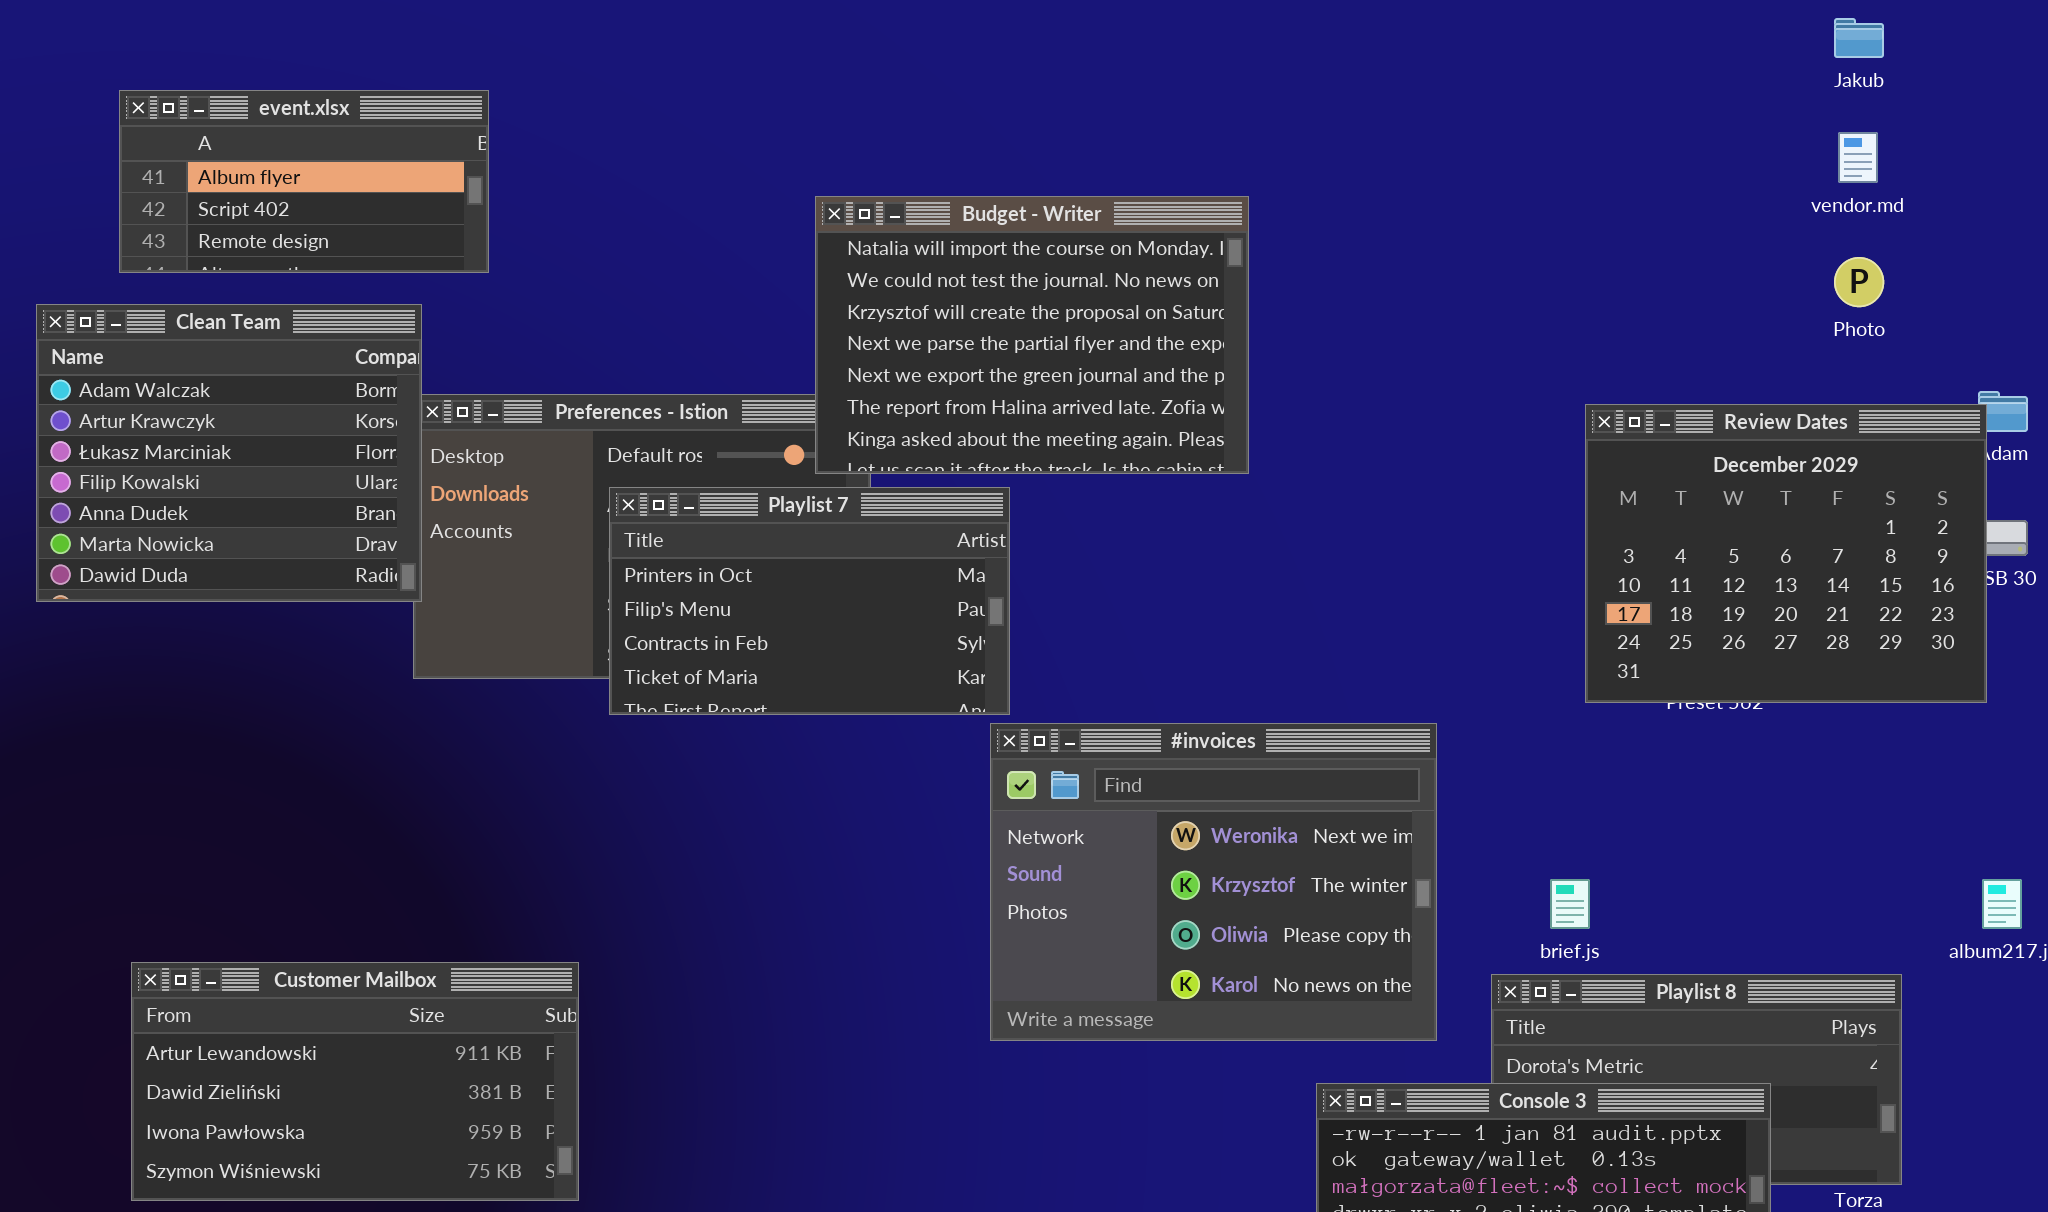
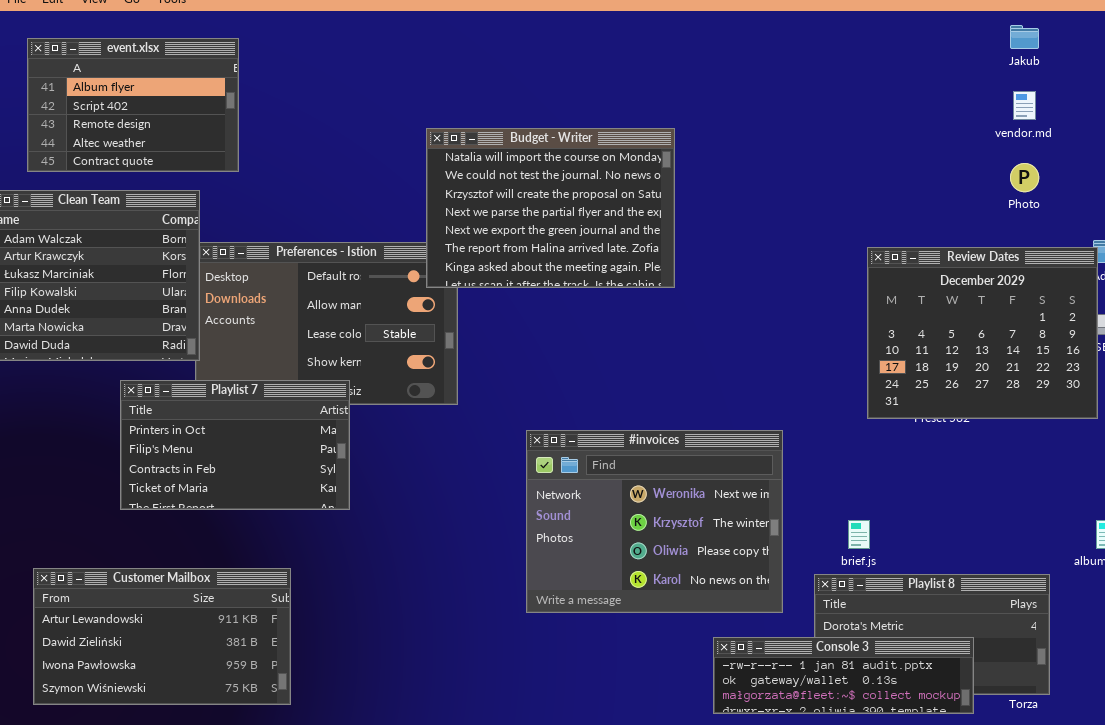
event.xlsx: [119,90,489,273] -> [27,38,239,172], resized
Playlist 7: [609,487,1010,715] -> [120,380,350,510], moved

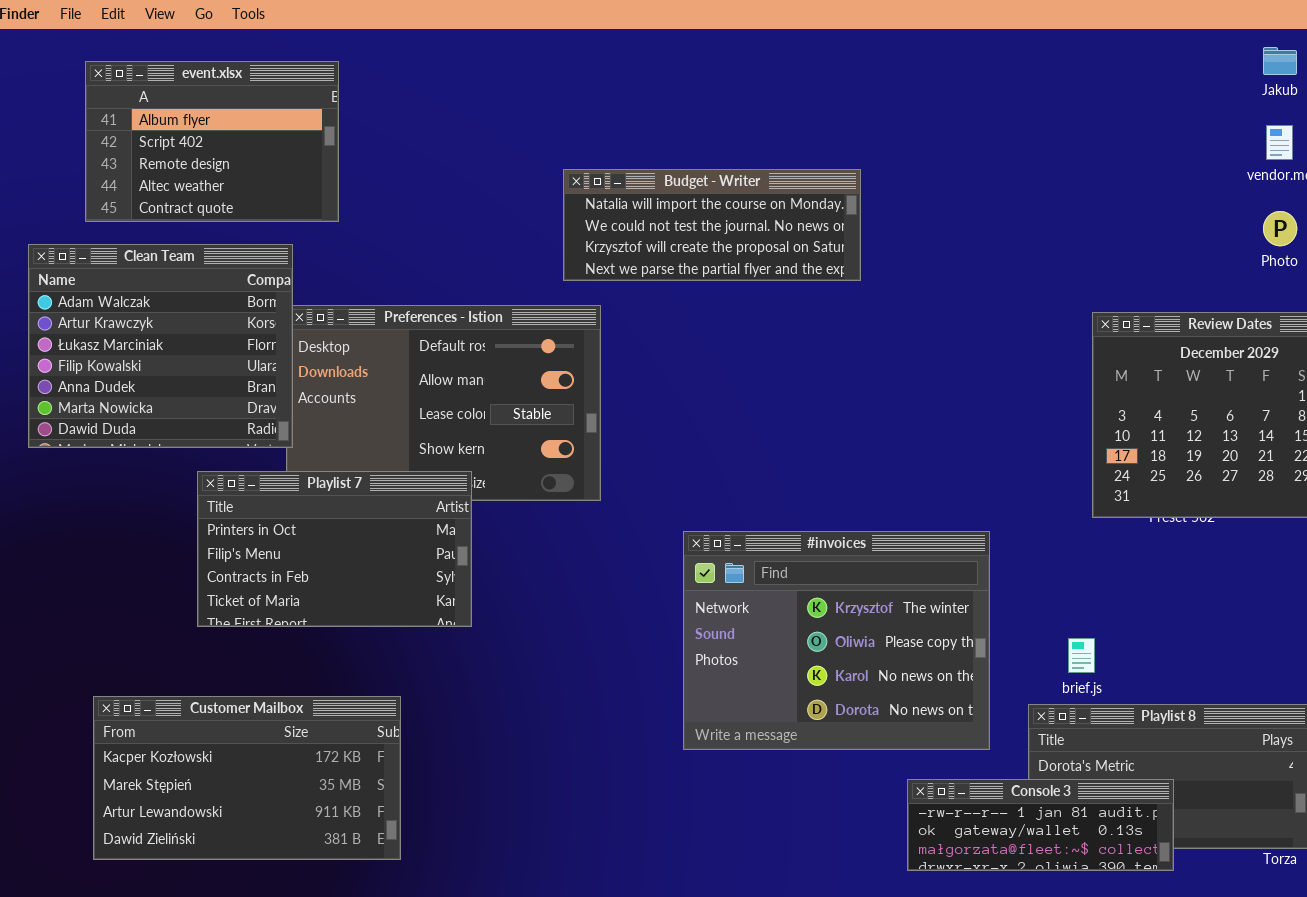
Budget - Writer: [426,128,675,288] -> [563,169,861,281], resized
#invoices: [526,430,783,613] -> [683,531,990,750], scrolled down 1 row
Customer Mailbox: [33,568,291,705] -> [93,696,401,860], scrolled up 2 rows
Console 3: [713,637,974,714] -> [907,779,1174,871], resized

